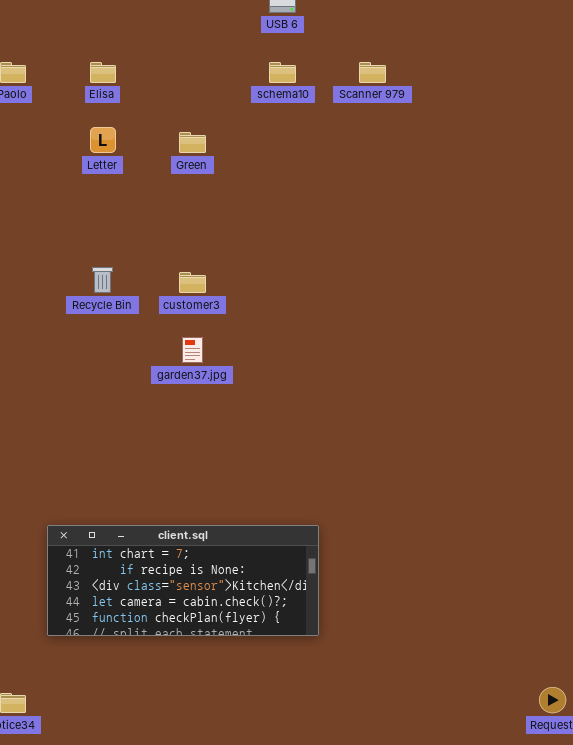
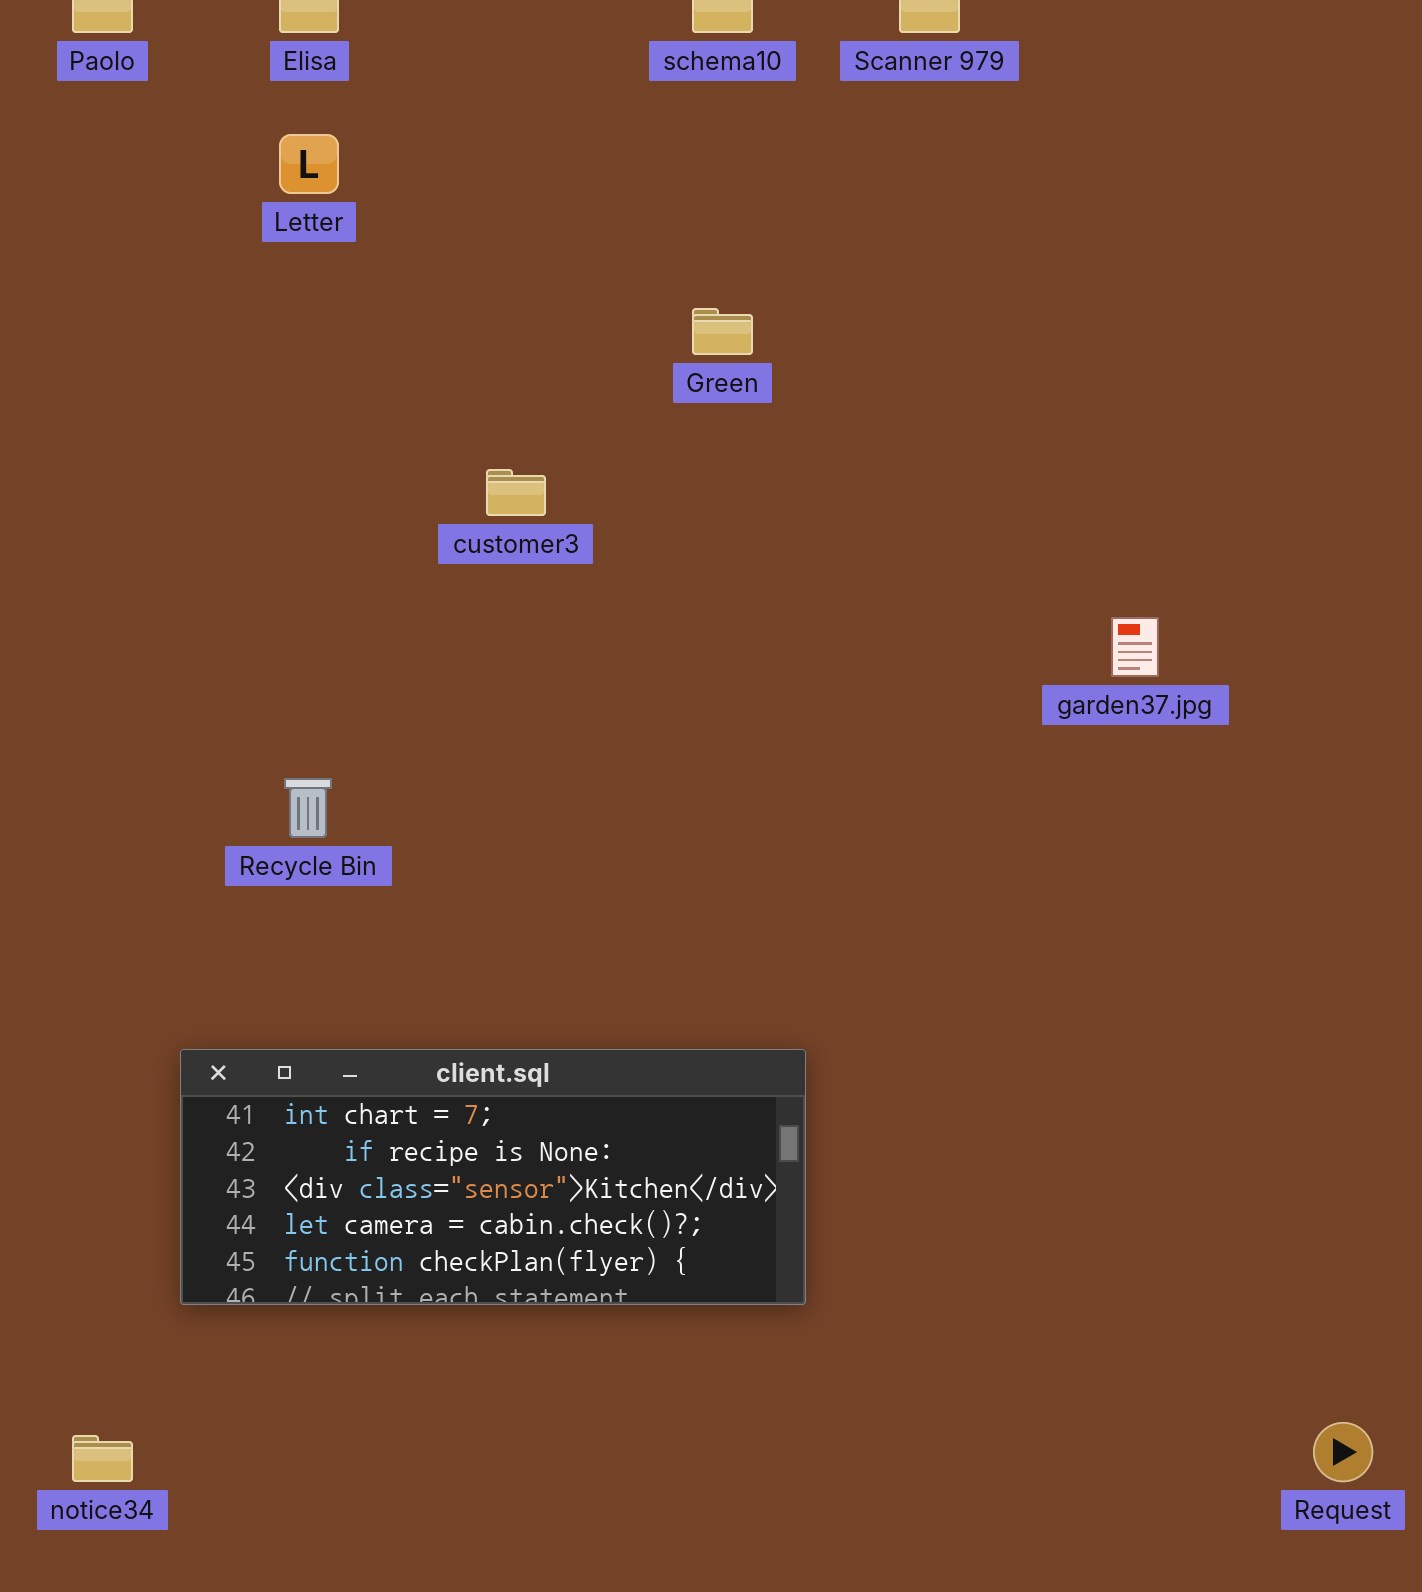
Green: [179,132,206,153] -> [692,308,753,355], moved
Recycle Bin: [92,267,113,293] -> [284,778,332,838], moved
garden37.jpg: [182,337,203,363] -> [1111,617,1159,677], moved

